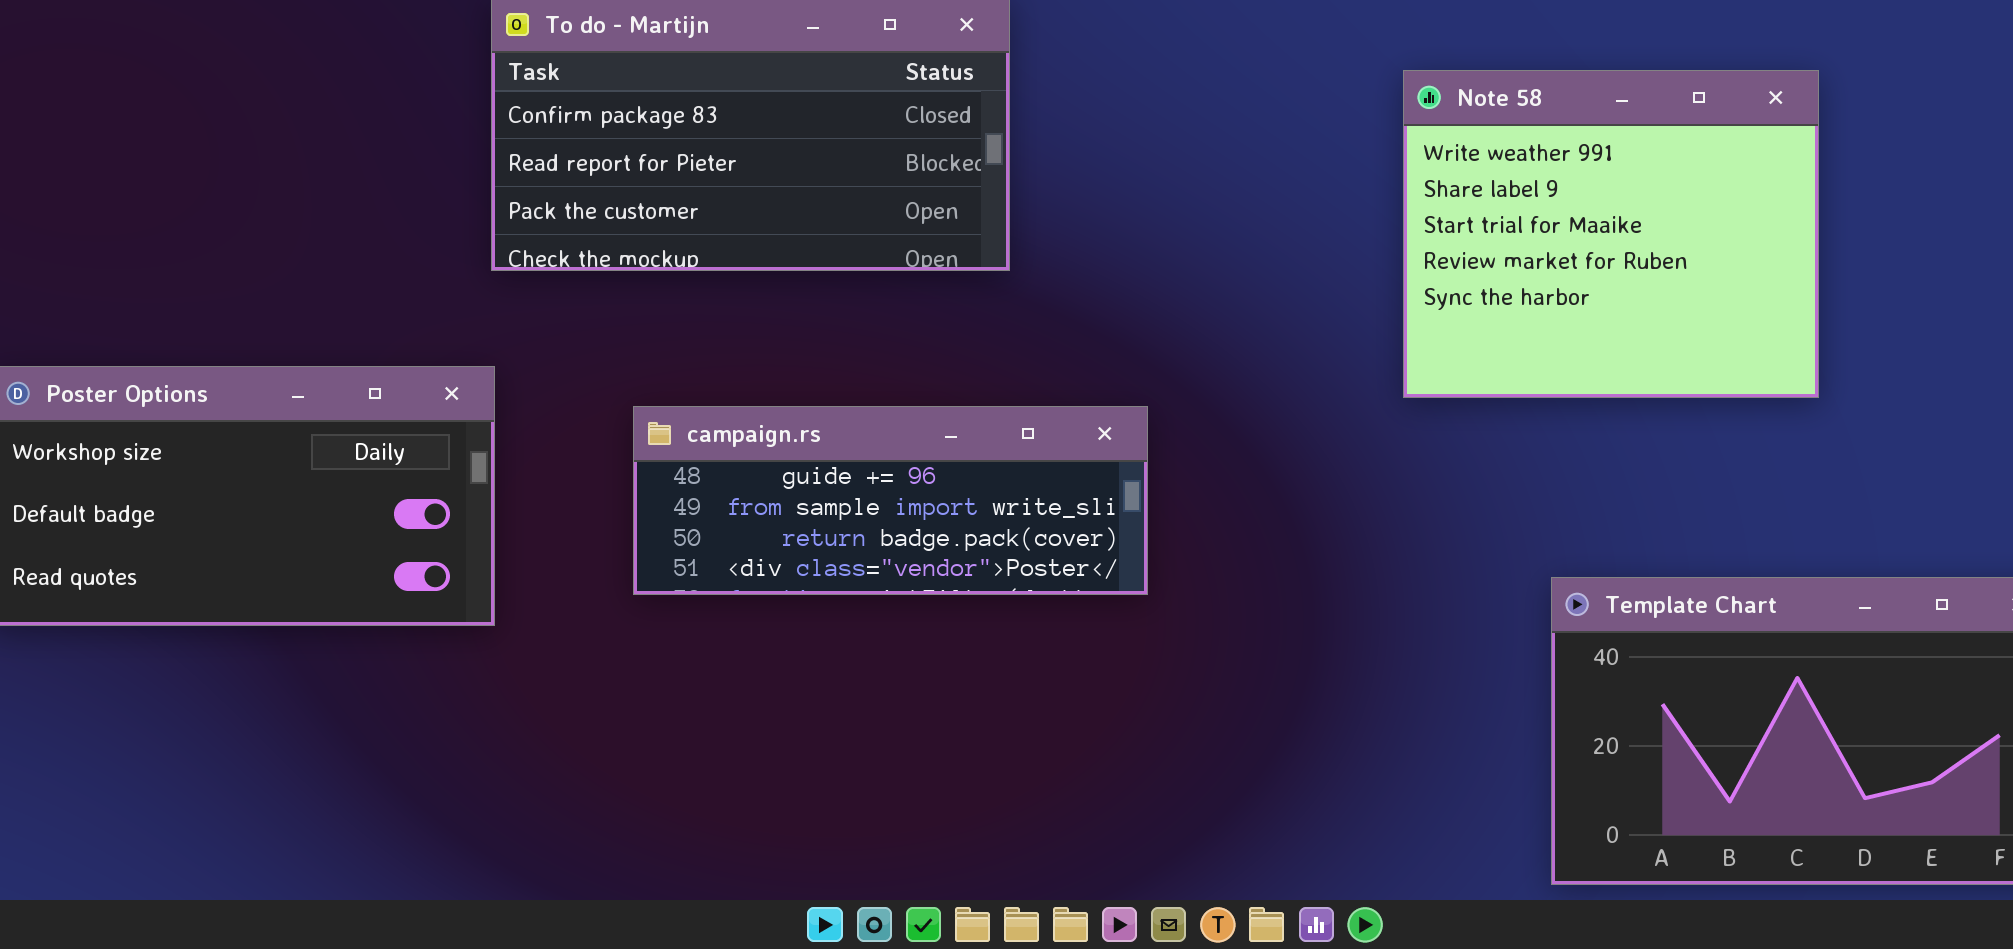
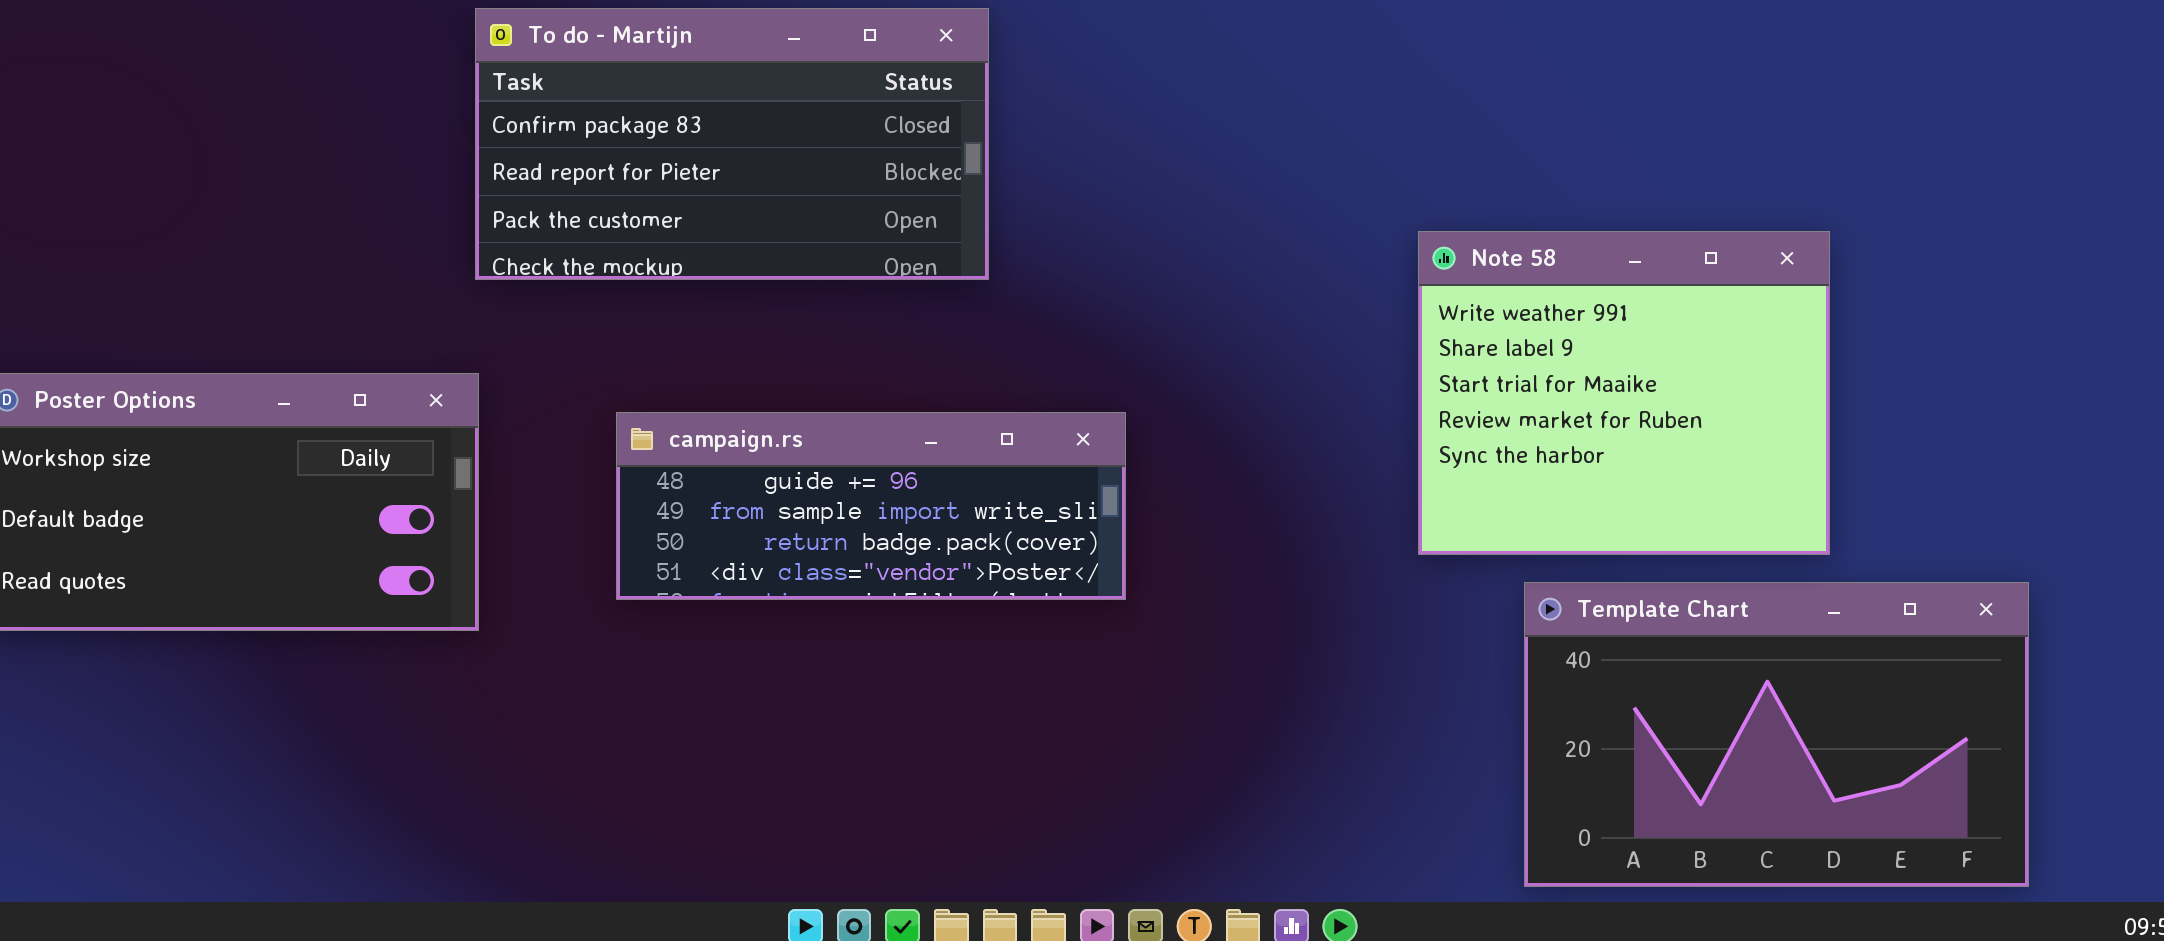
Note 58: [1403,70,1819,398] -> [1418,231,1830,555], moved

